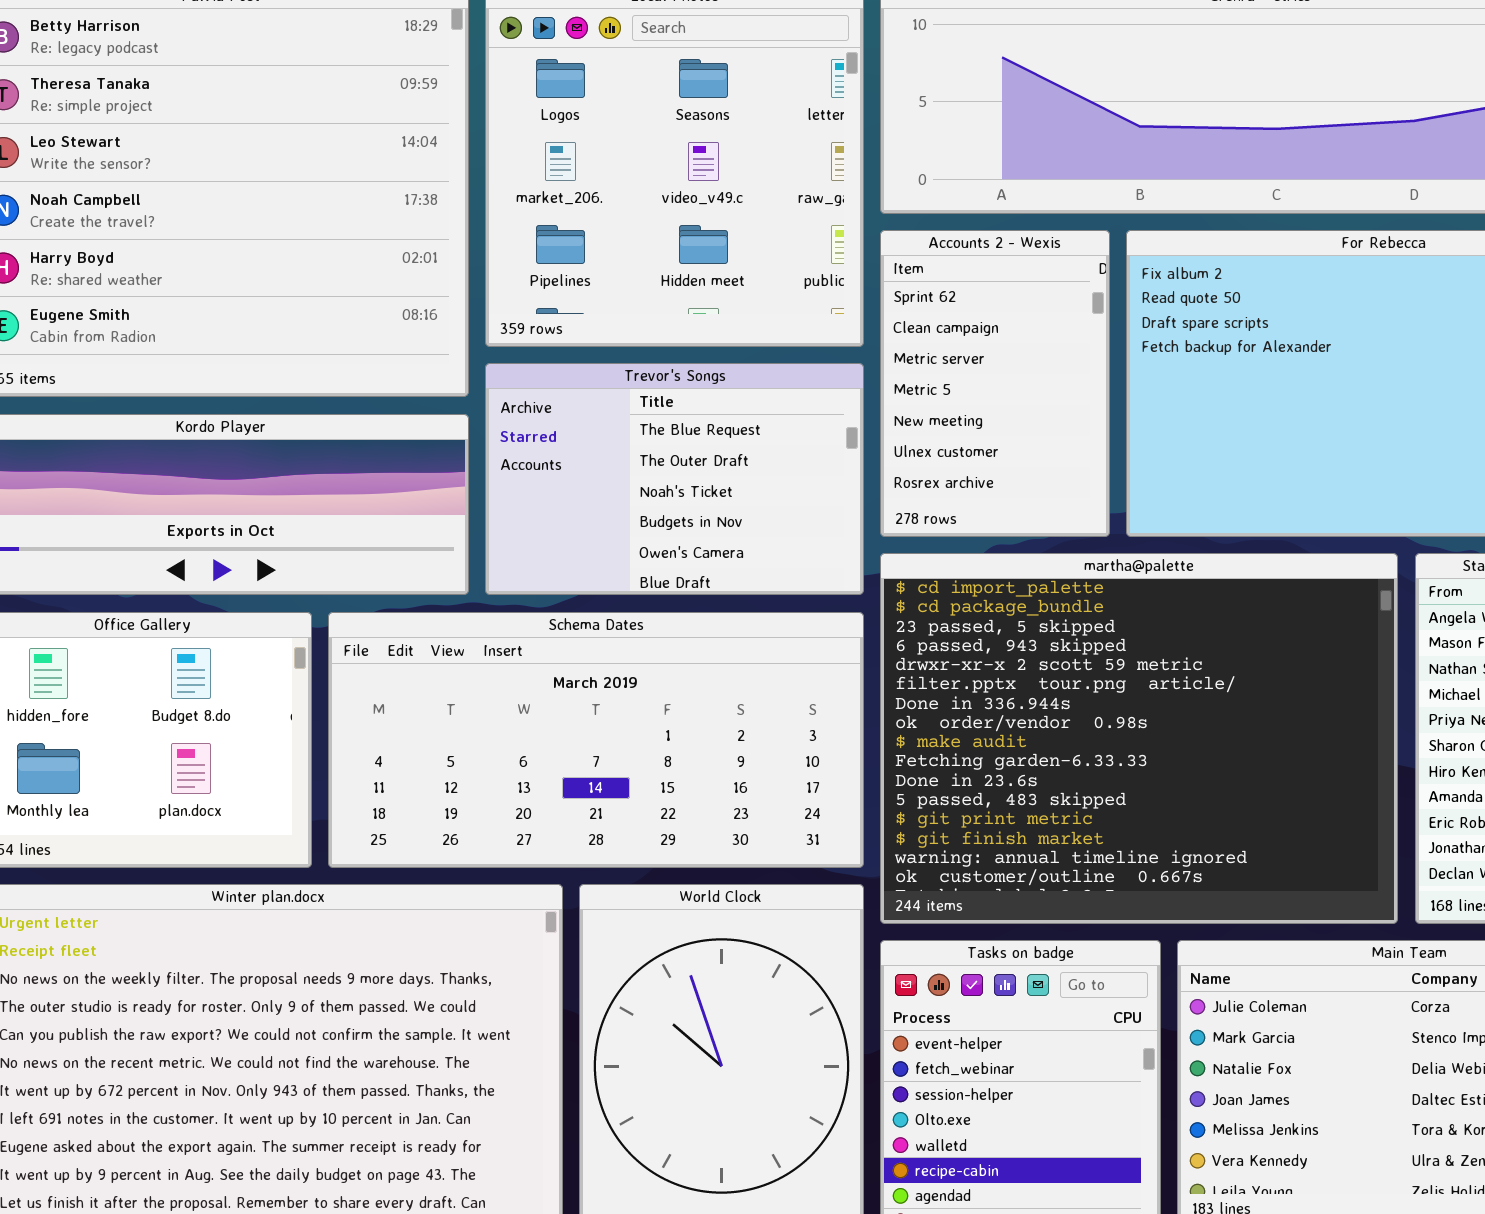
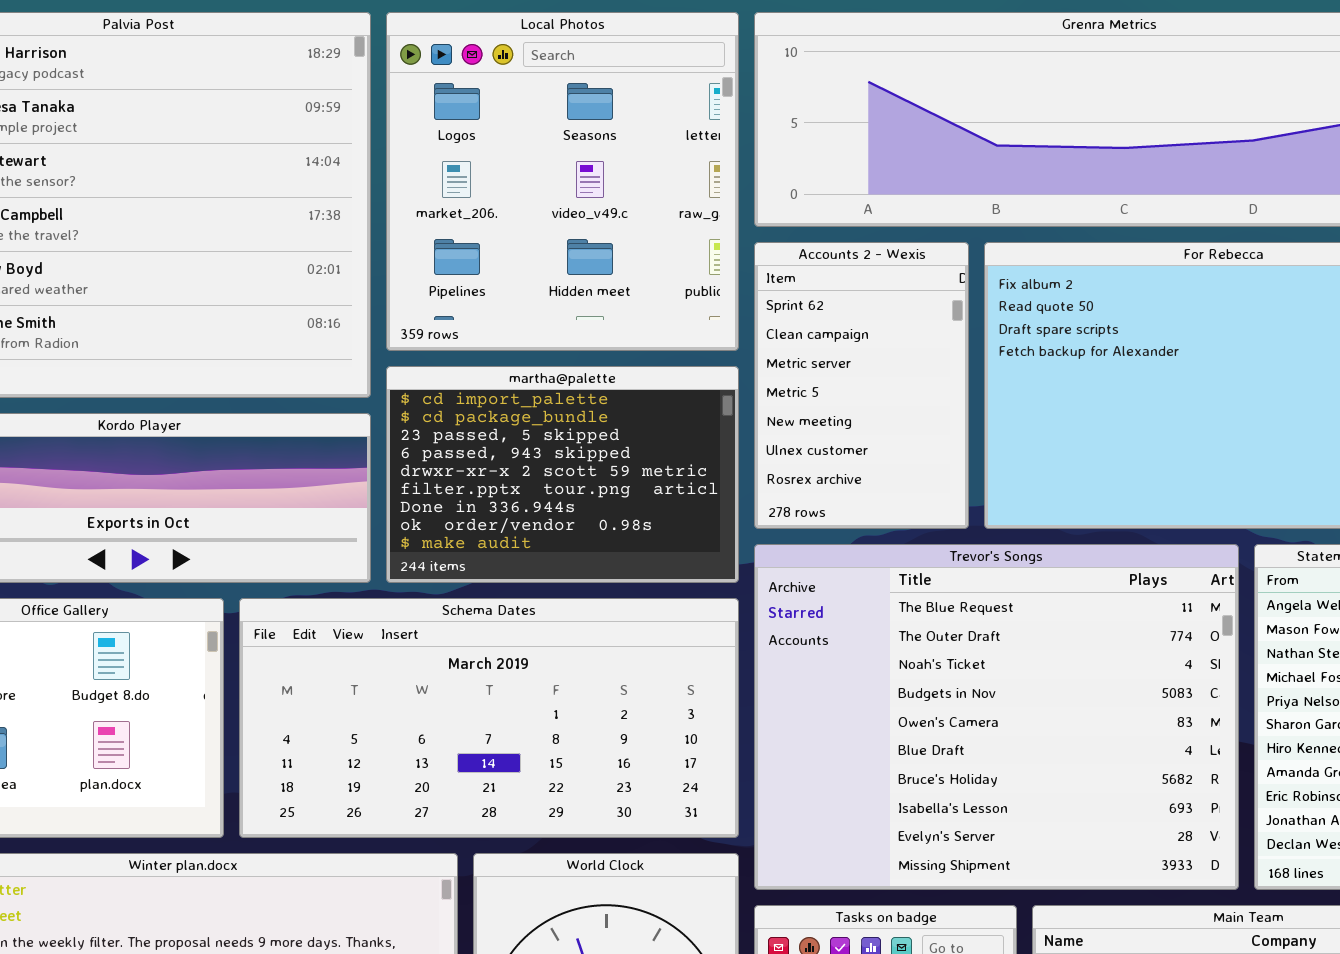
Trevor's Songs: [485,363,864,595] -> [754,544,1239,890], moved, resized
martha@palette: [880,553,1398,924] -> [386,366,739,583], moved, resized

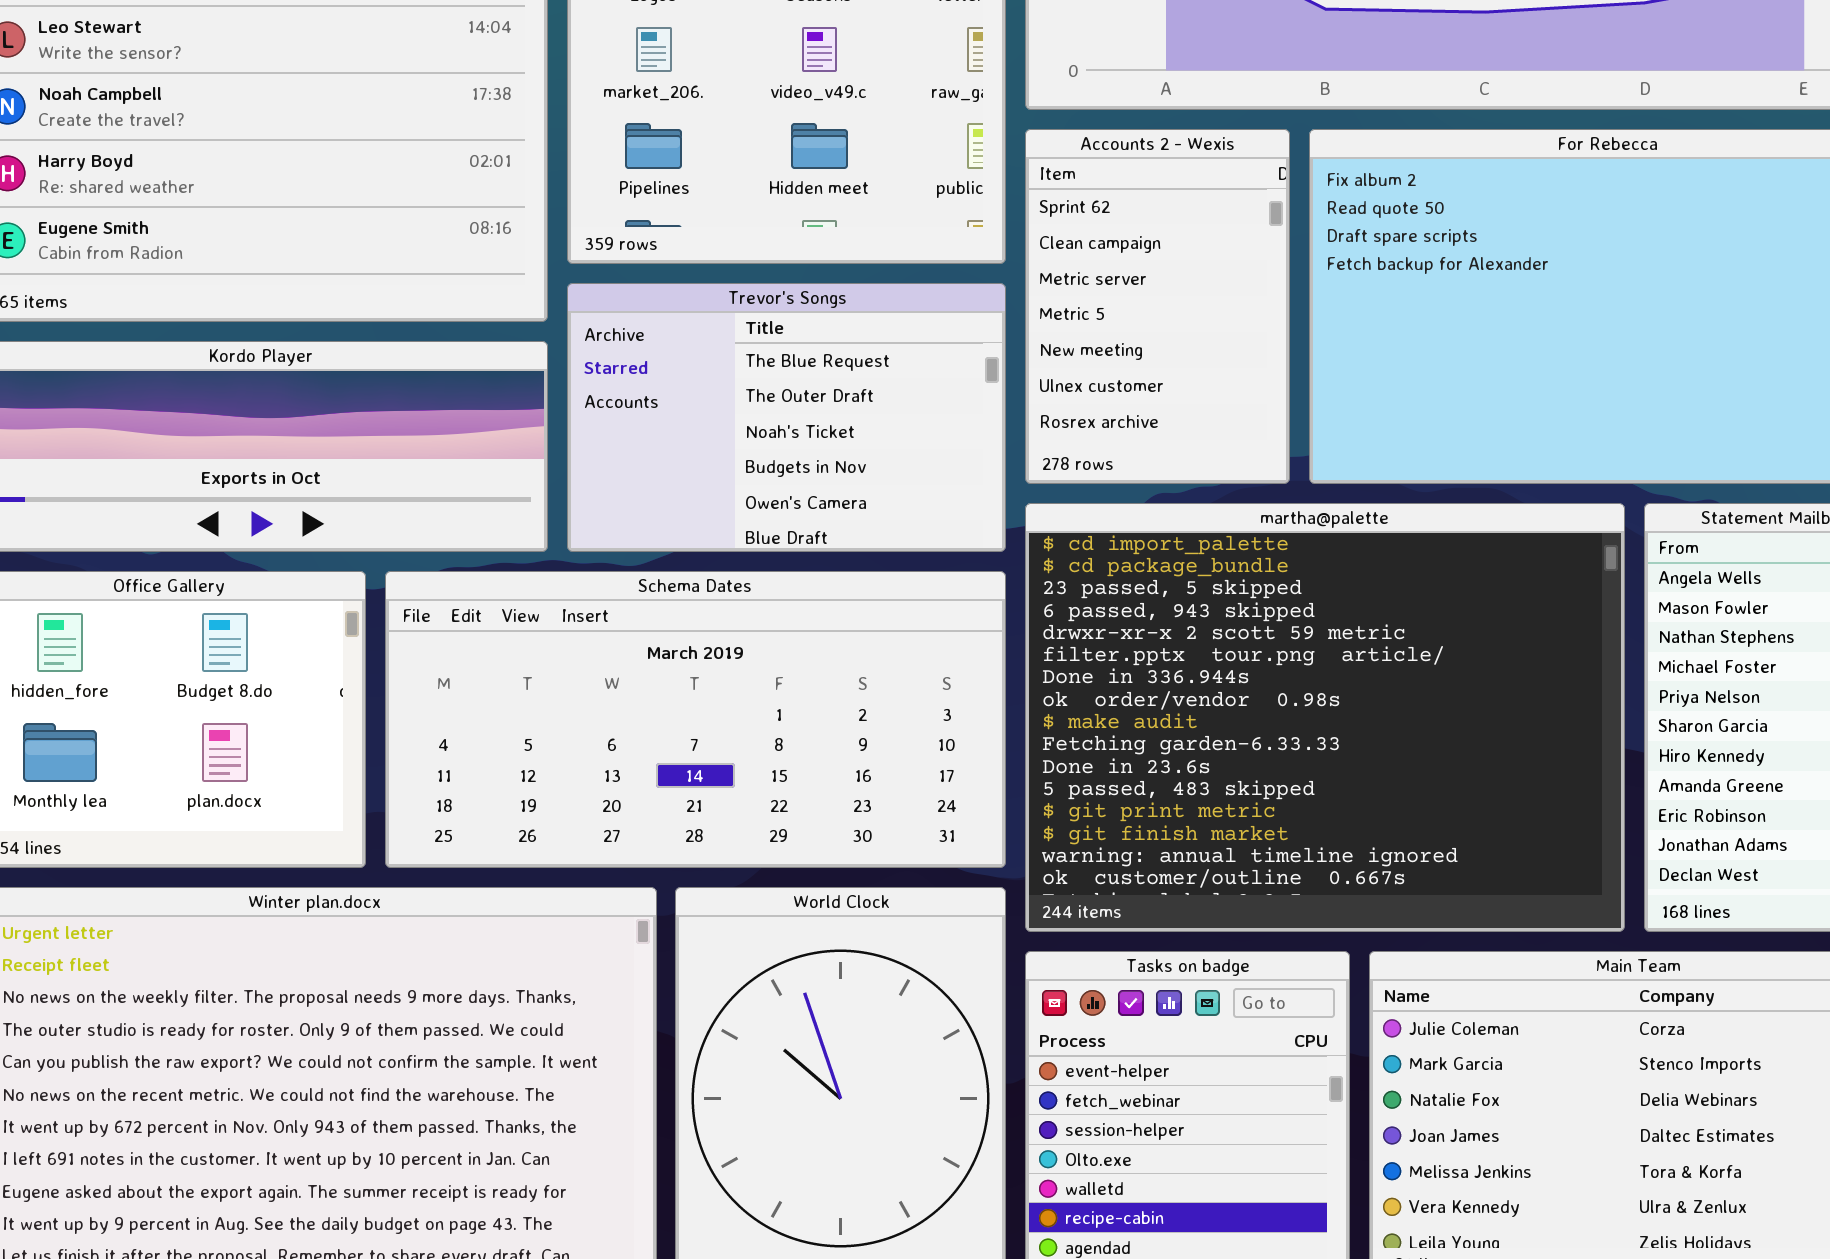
martha@palette: [386,366,739,583] -> [1025,503,1625,932], moved, resized
Trevor's Songs: [754,544,1239,890] -> [567,283,1006,552], moved, resized

